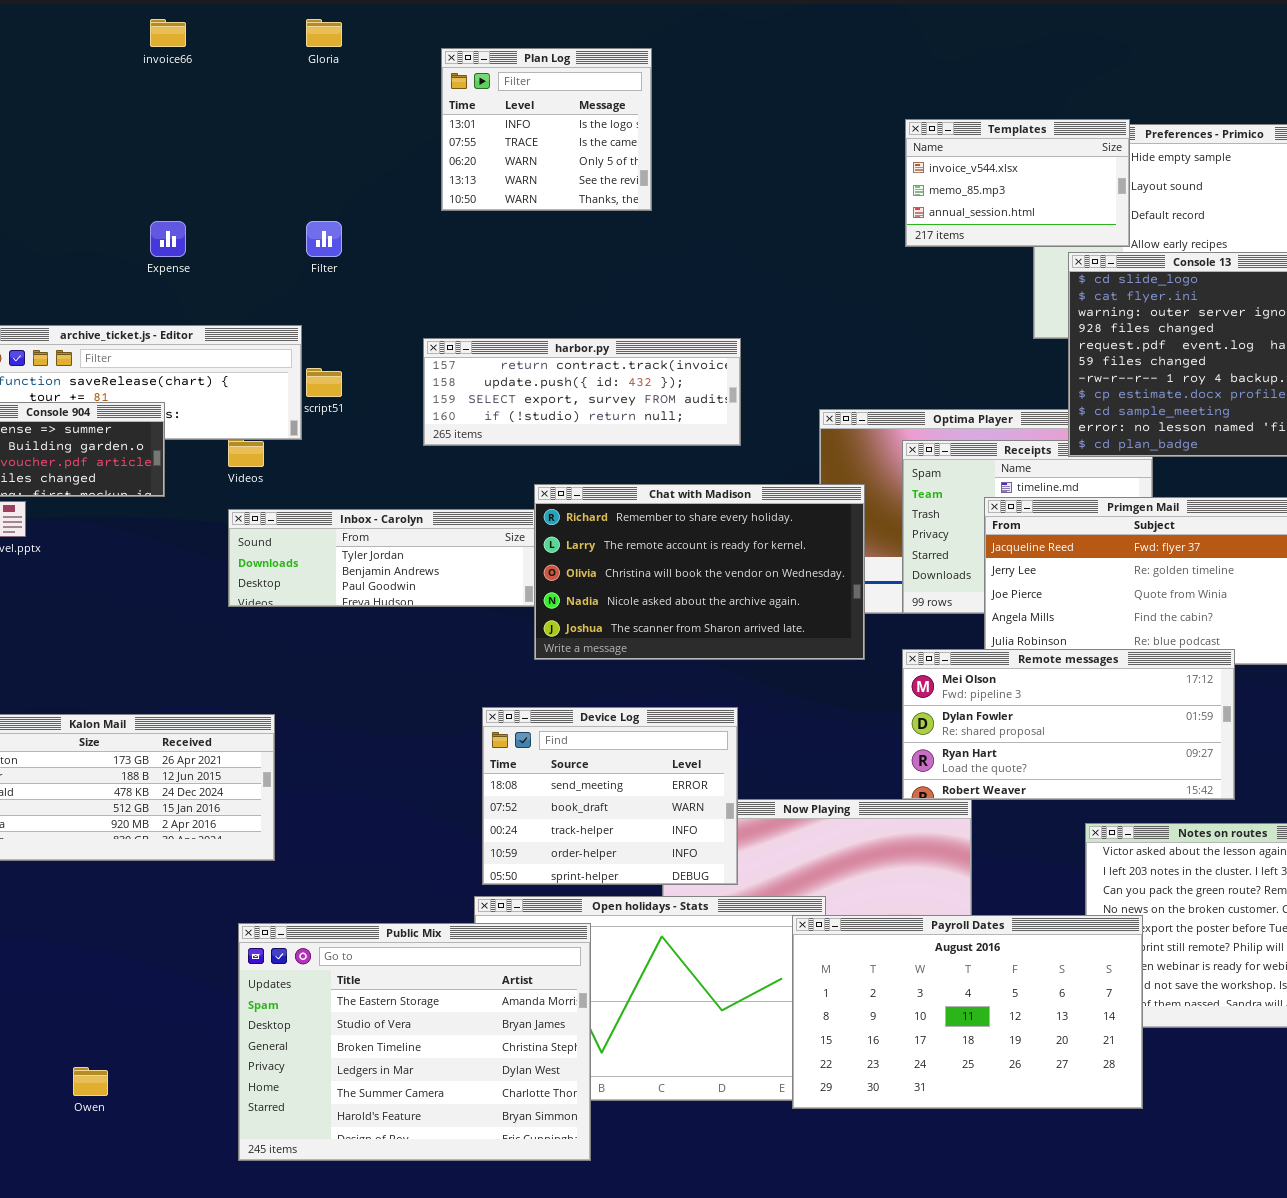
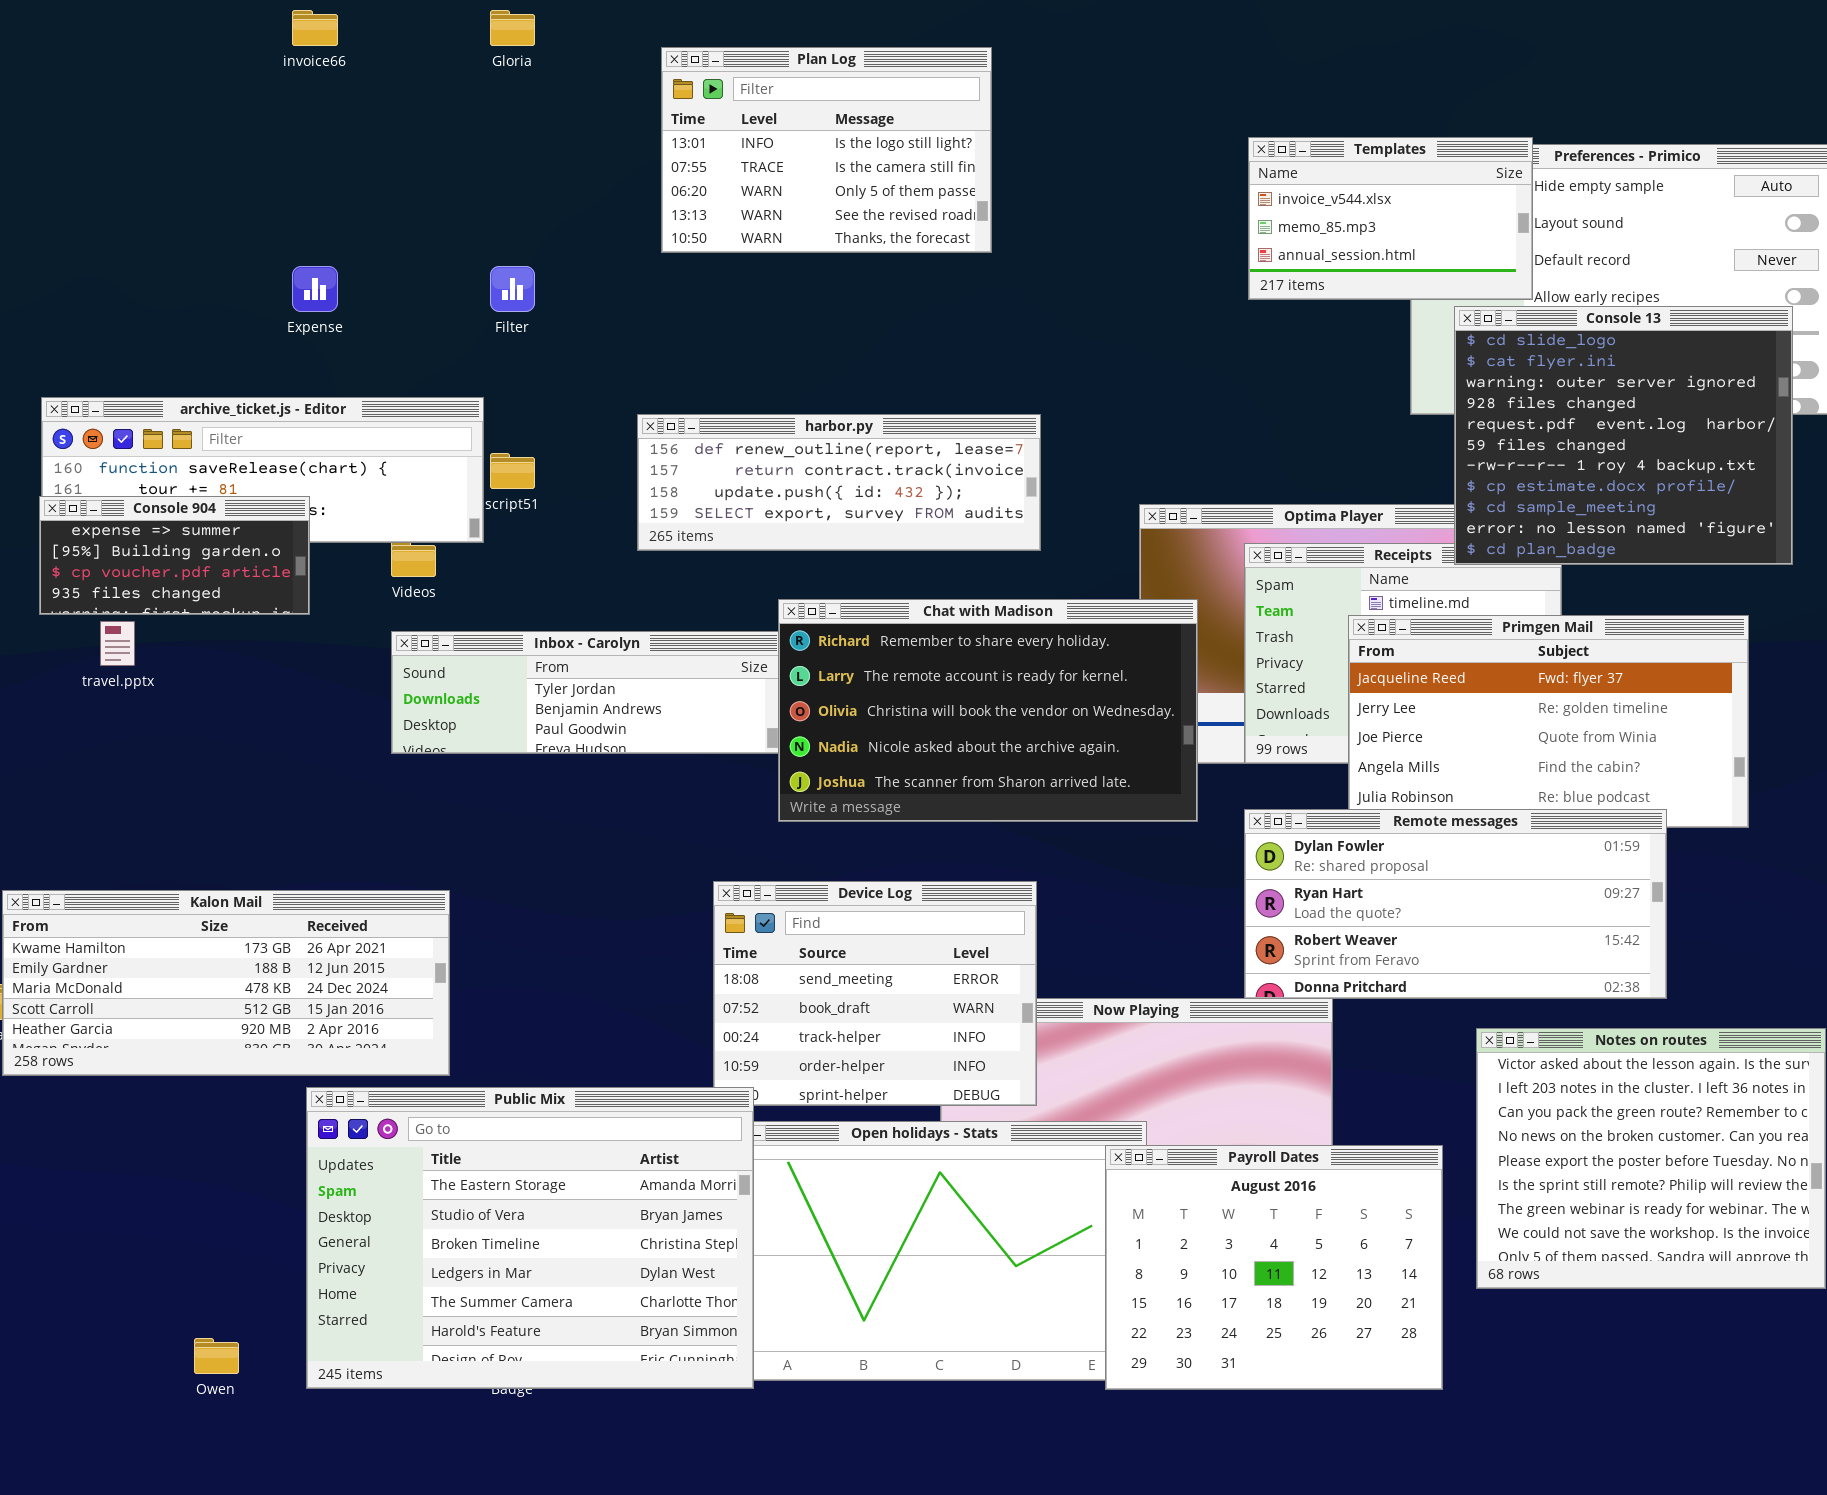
Plan Log: [441,48,652,211] -> [661,47,992,253], resized
harbor.py: [423,338,741,446] -> [637,414,1041,551], scrolled up 1 row
Remote messages: [902,649,1235,800] -> [1244,809,1667,999], scrolled down 1 row
Payroll Dates: [792,915,1143,1109] -> [1105,1145,1443,1390], resized
Public Mix: [238,923,591,1161] -> [306,1087,754,1389], moved

